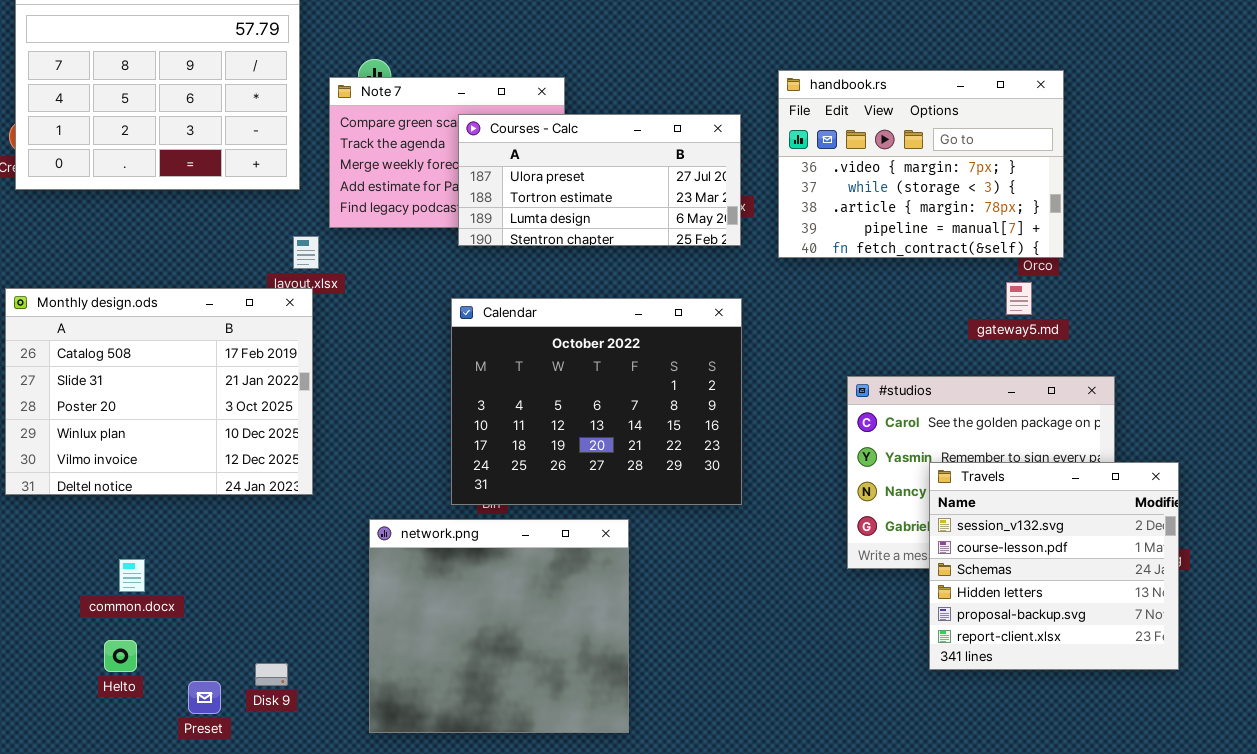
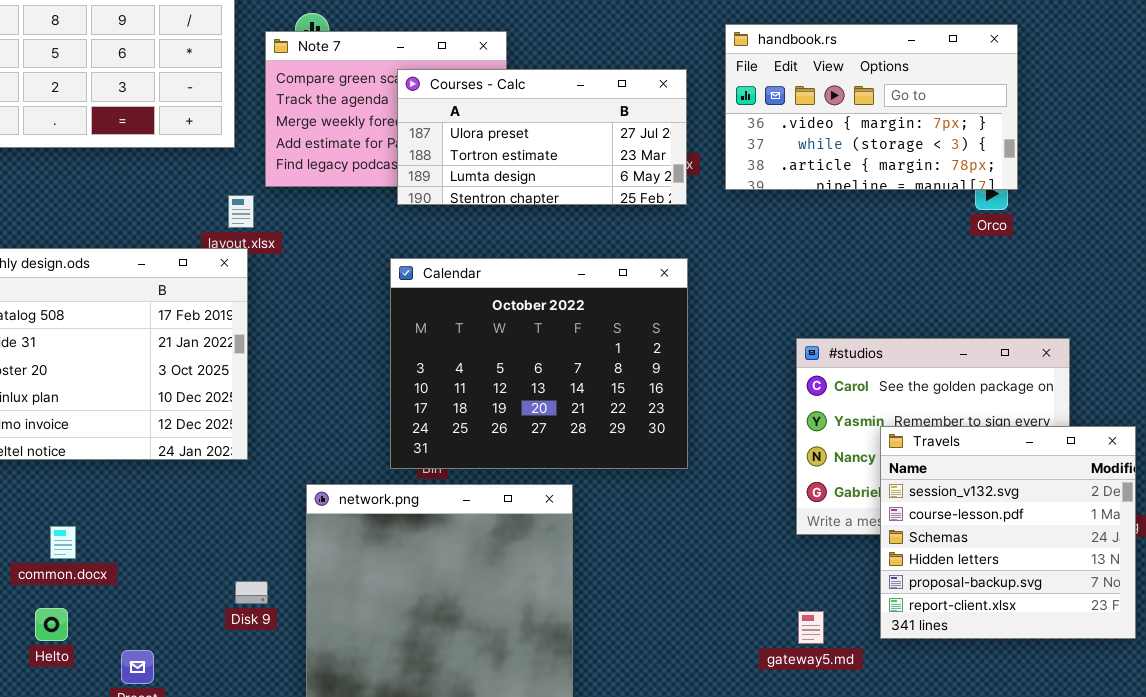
handbook.rs: [778,70,1064,258] -> [725,24,1018,190], resized
gateway5.md: [1006,282,1032,315] -> [798,611,824,644], moved
Disk 9: [255,663,288,686] -> [235,581,268,604], moved

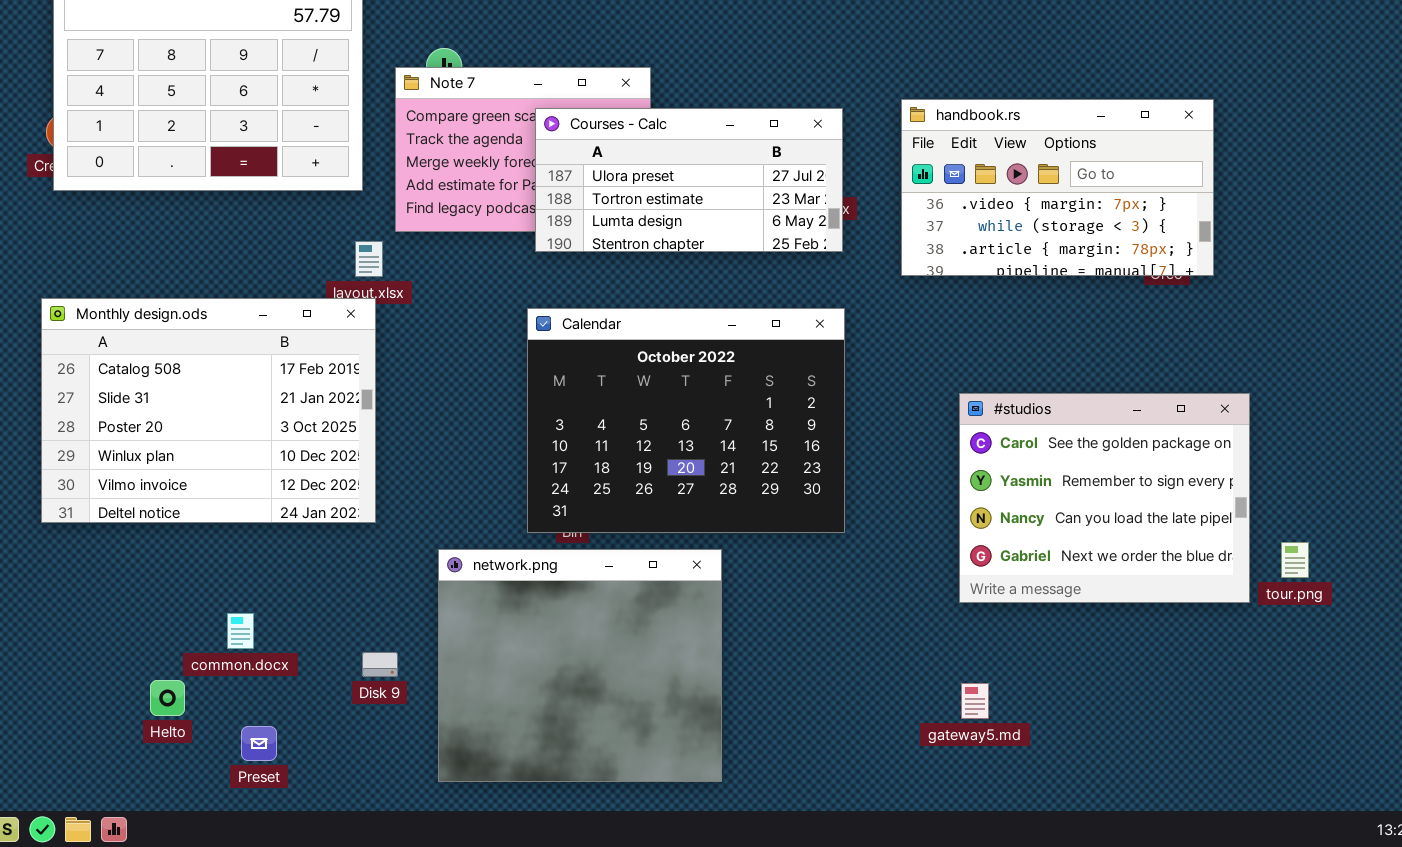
handbook.rs: [725,24,1018,190] -> [901,99,1214,276], moved
Travels: [880,426,1136,639] -> none, closed
common.docx: [50,526,76,559] -> [227,613,254,649], moved

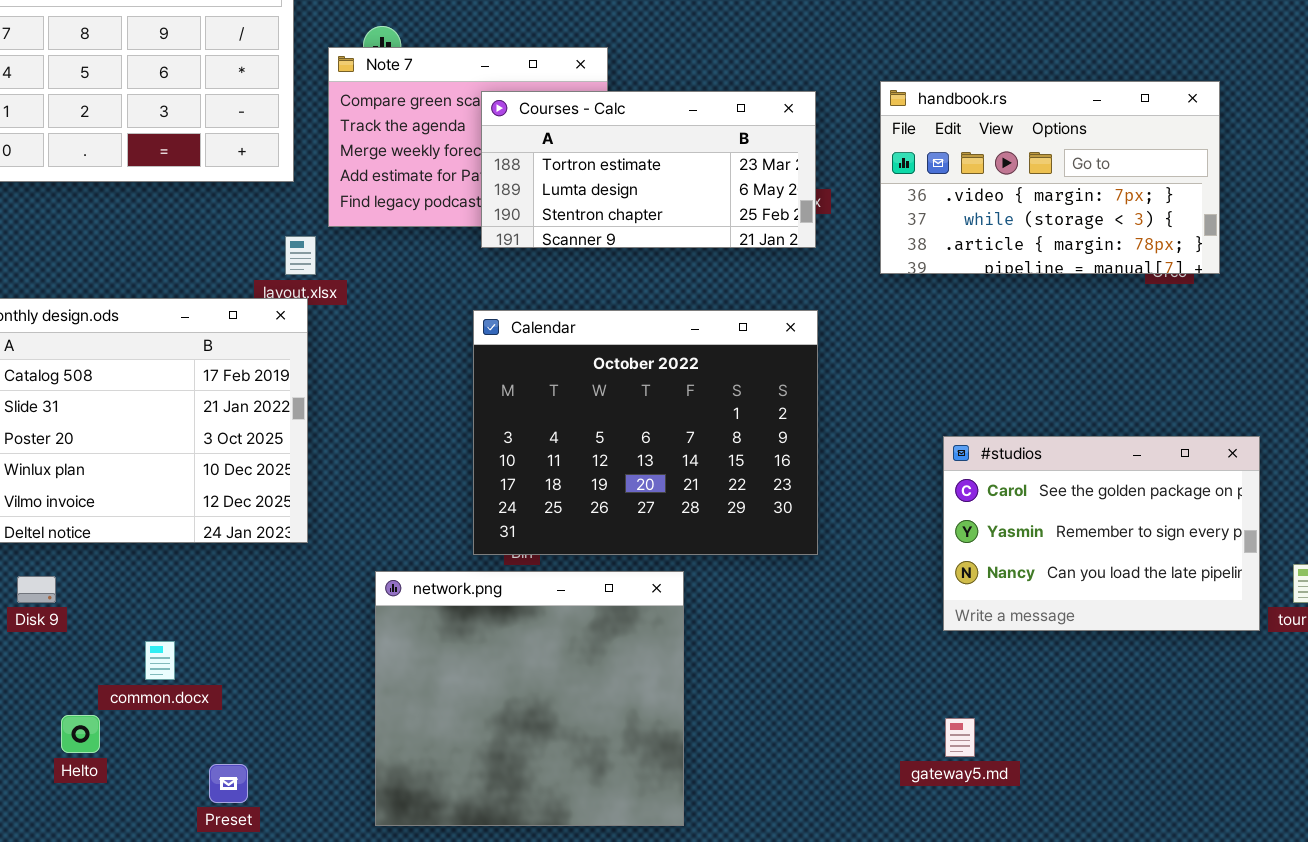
Courses - Calc: [535,108,843,252] -> [481,91,816,248], scrolled down 1 row
#studios: [959,393,1250,603] -> [943,436,1260,631], resized
Disk 9: [362,652,398,677] -> [17,576,56,603], moved
Preset: [241,726,277,761] -> [209,764,248,803], moved

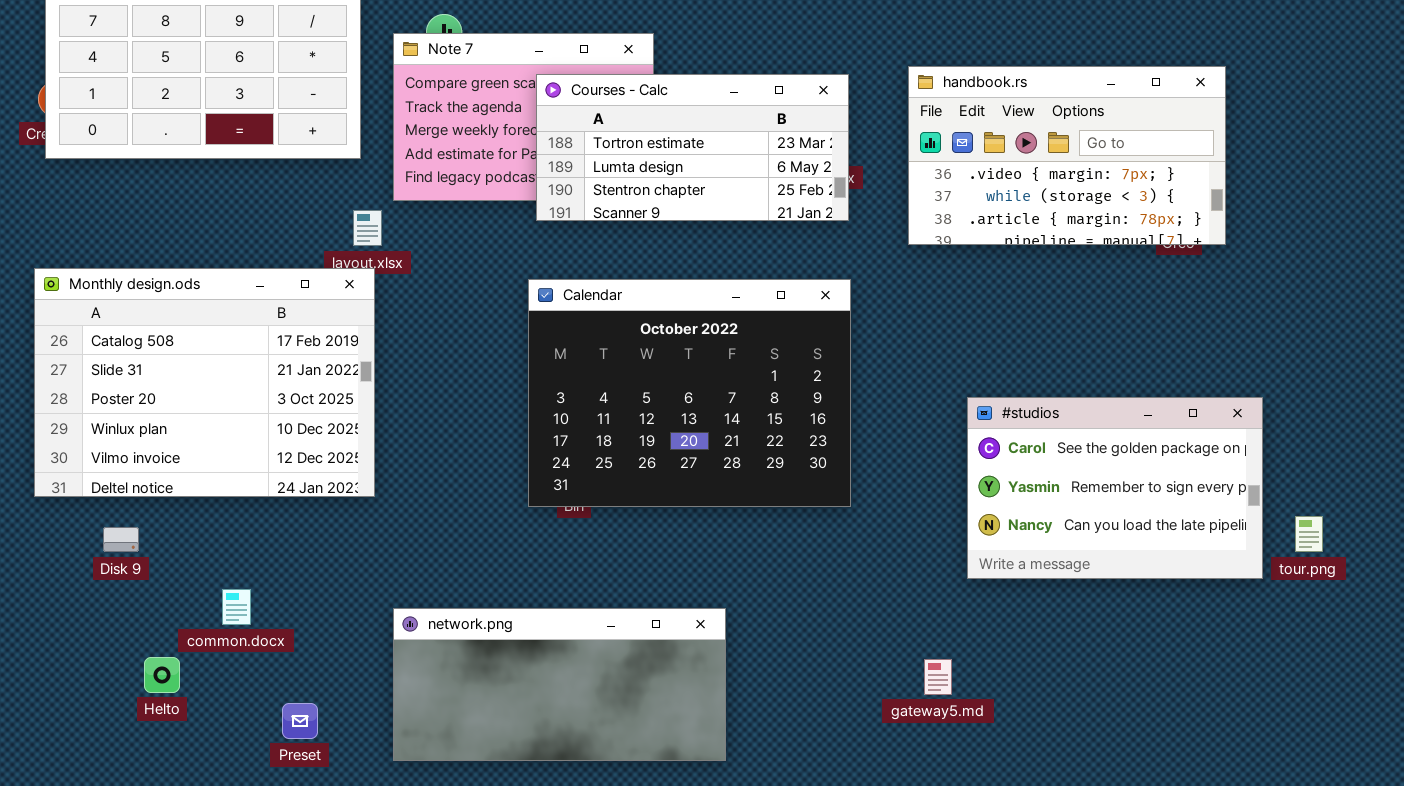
network.png: [375,571,684,826] -> [393,608,726,761], resized
gateway5.md: [945,718,975,757] -> [924,659,952,695], moved

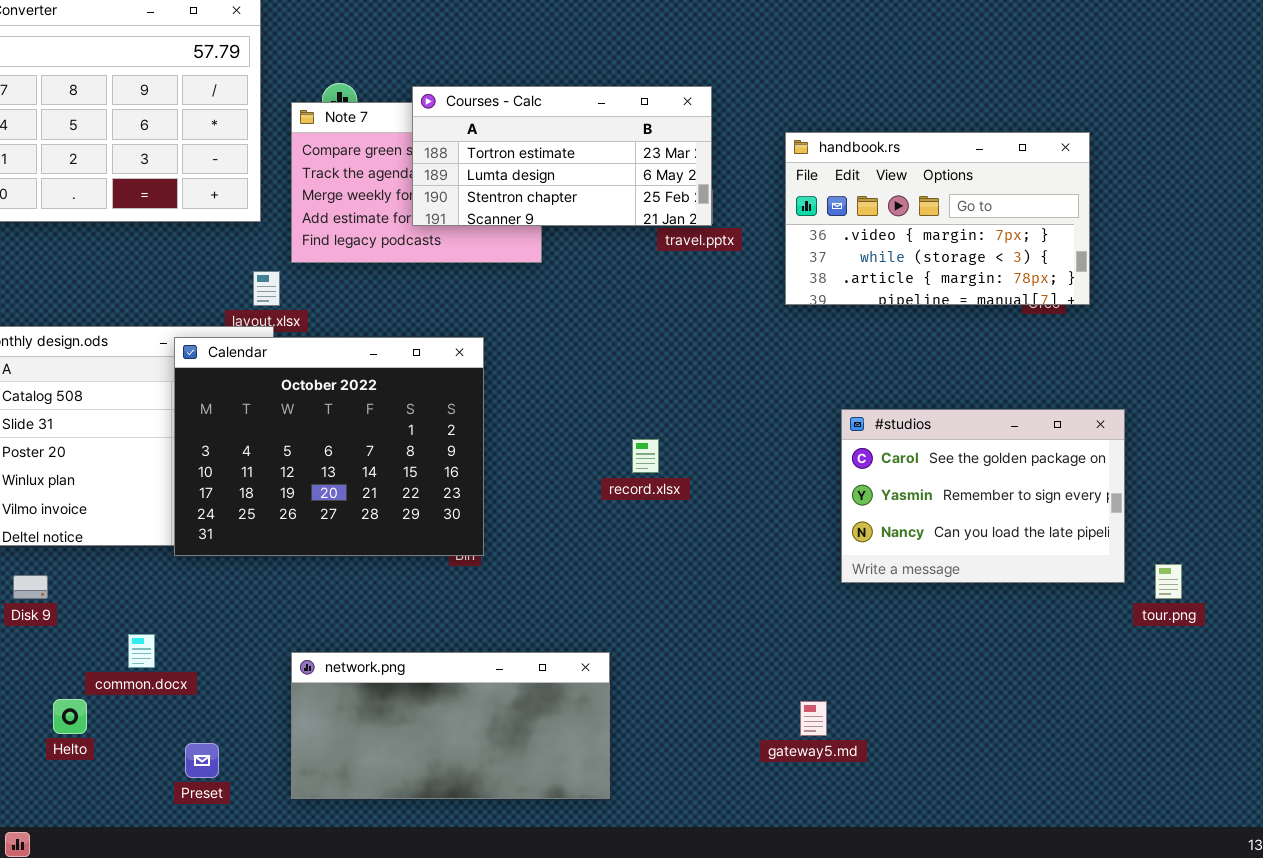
Courses - Calc: [536,74,849,221] -> [412,86,712,226], moved
Calendar: [528,279,851,507] -> [174,337,484,556], moved
#studios: [967,397,1263,579] -> [841,409,1125,583], moved

